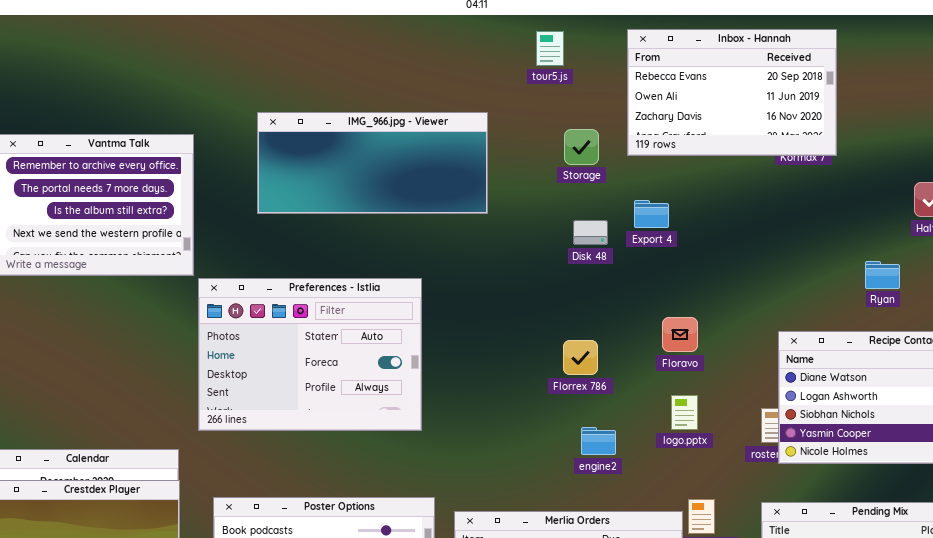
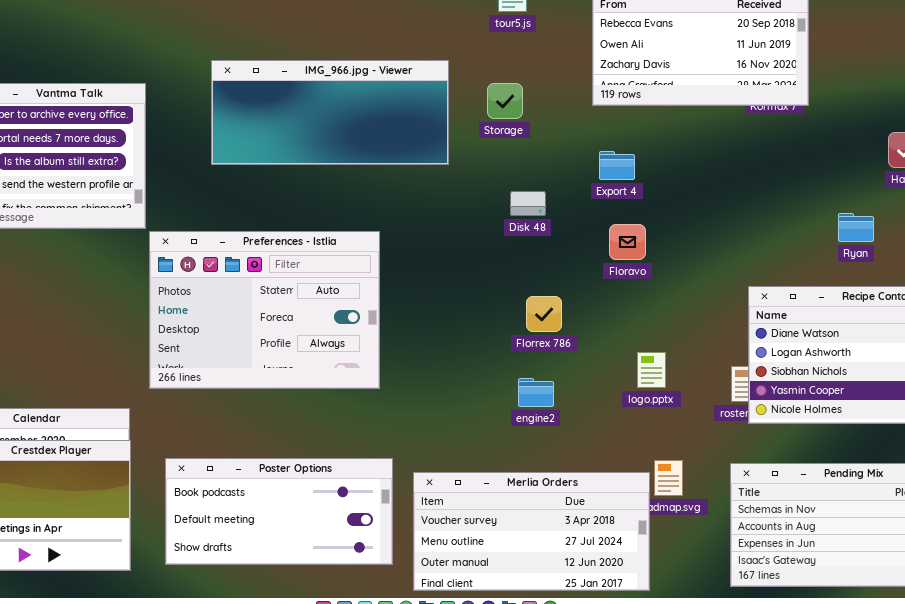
Storage: [564,129,599,165] -> [487,83,523,119], moved
Disk 48: [573,220,608,245] -> [510,191,546,216], moved
Floravo: [662,317,698,352] -> [609,224,646,260], moved
engine2: [581,427,616,455] -> [518,378,554,407], moved

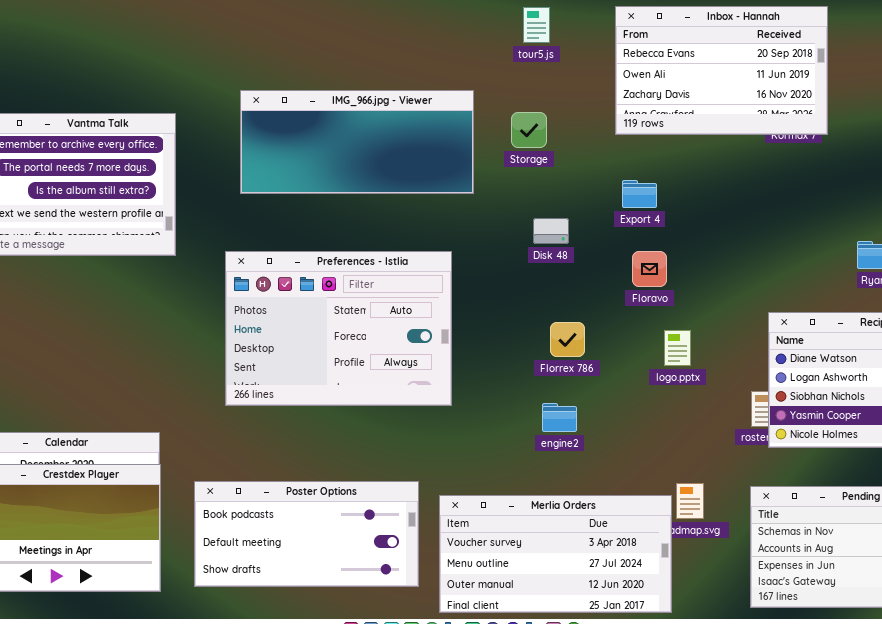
Preferences - Istlia: [149,231,380,389] -> [225,251,452,406], moved
logo.pptx: [637,352,666,388] -> [664,330,691,366], moved

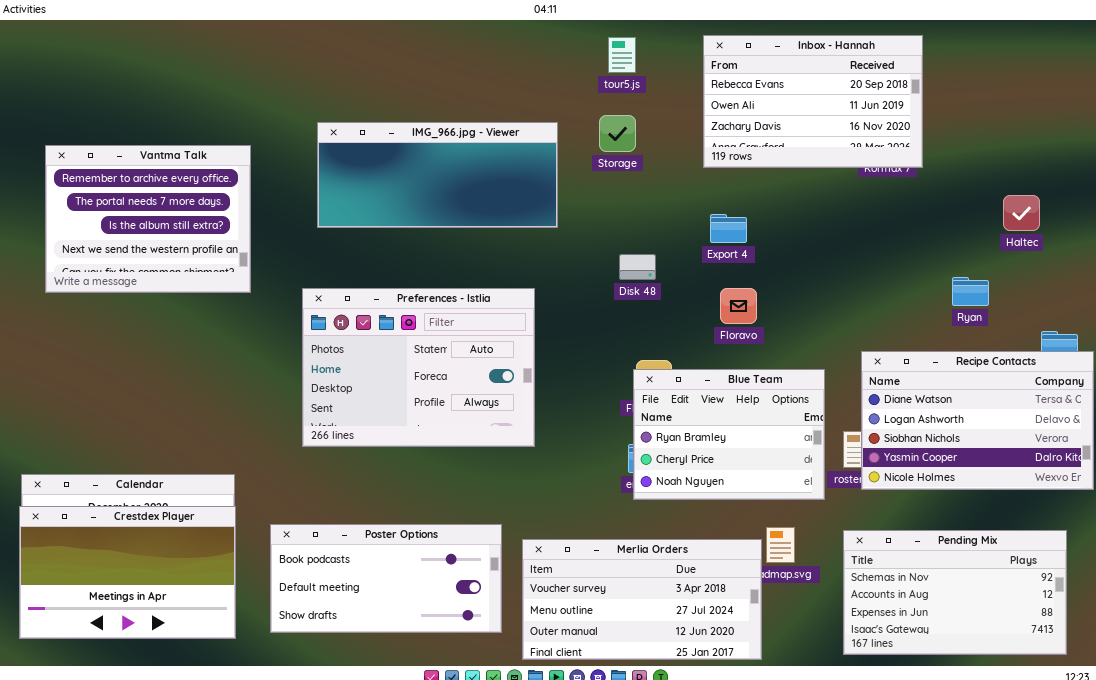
Storage: [511,112,547,148] -> [599,115,636,152], moved
Blue Team: none -> [633,369,825,500], opened

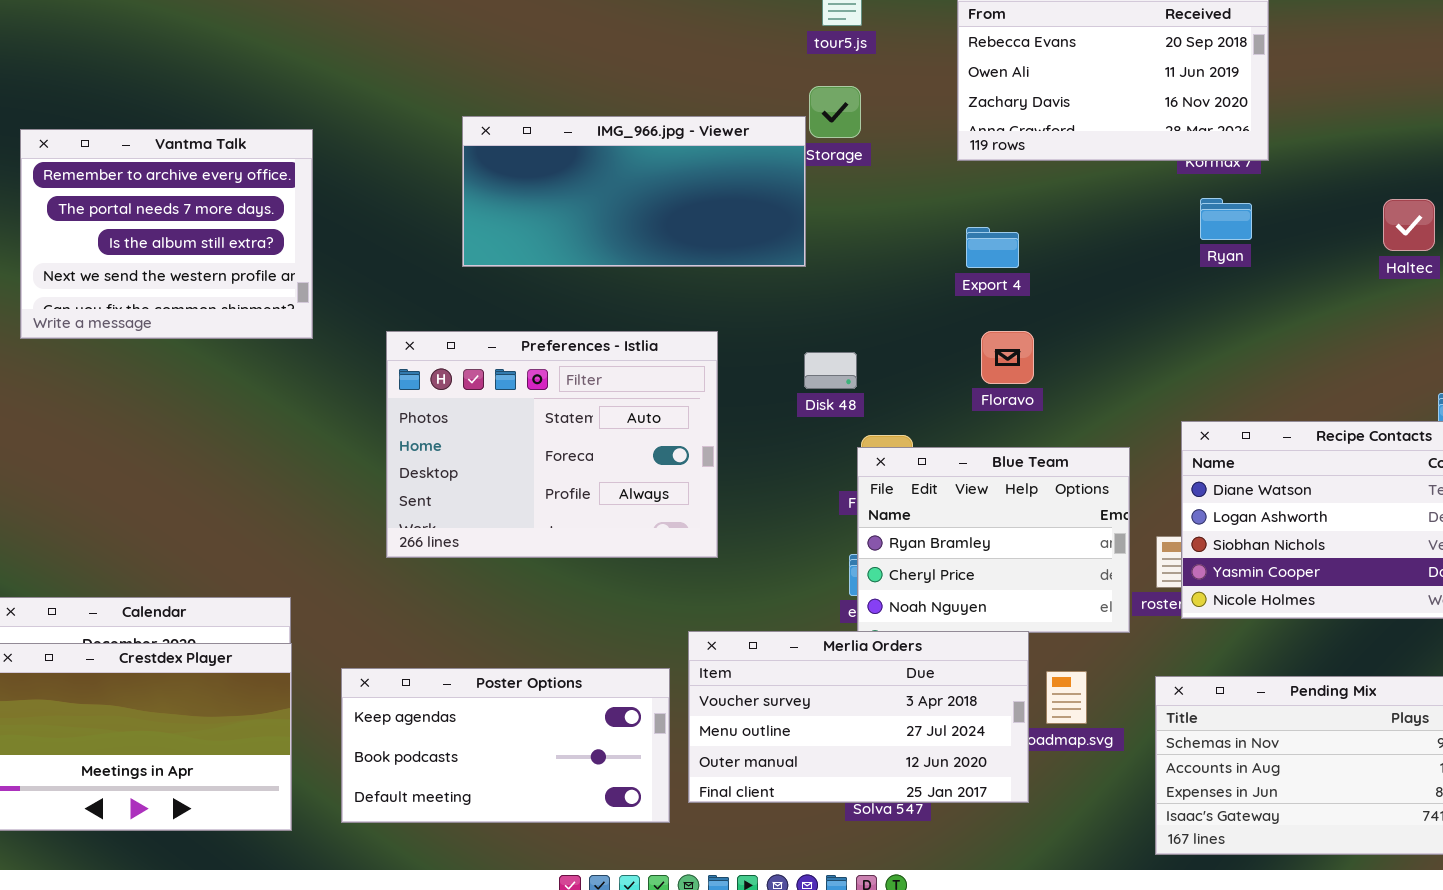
IMG_966.jpg - Viewer: [317,122,558,228] -> [462,116,806,267], moved
Disk 48: [619,254,656,280] -> [804,352,857,389], moved
Ryan: [952,277,989,306] -> [1200,198,1252,240], moved
Poster Options: [270,524,502,633] -> [341,668,670,823], scrolled up 1 row
Merlia Orders: [522,539,762,660] -> [688,631,1029,803], moved

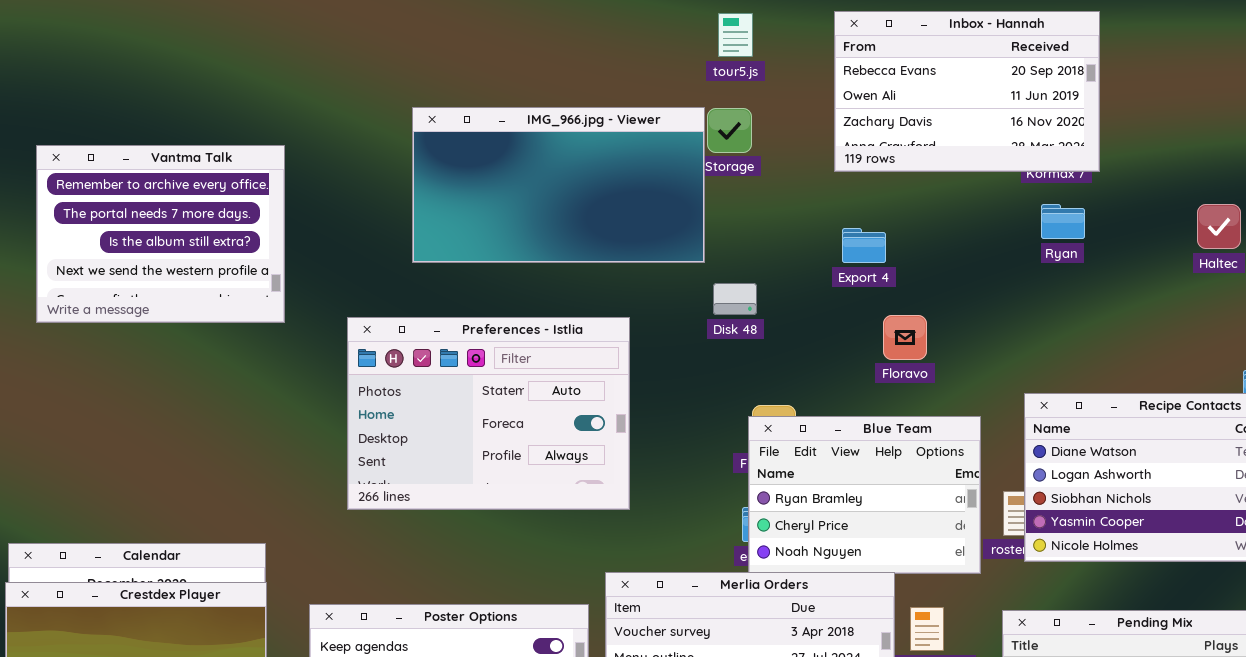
IMG_966.jpg - Viewer: [462,116,806,267] -> [412,107,705,263], resized
Floravo: [981,331,1034,384] -> [883,315,927,360], moved
Disk 48: [804,352,857,389] -> [713,283,757,315], moved

